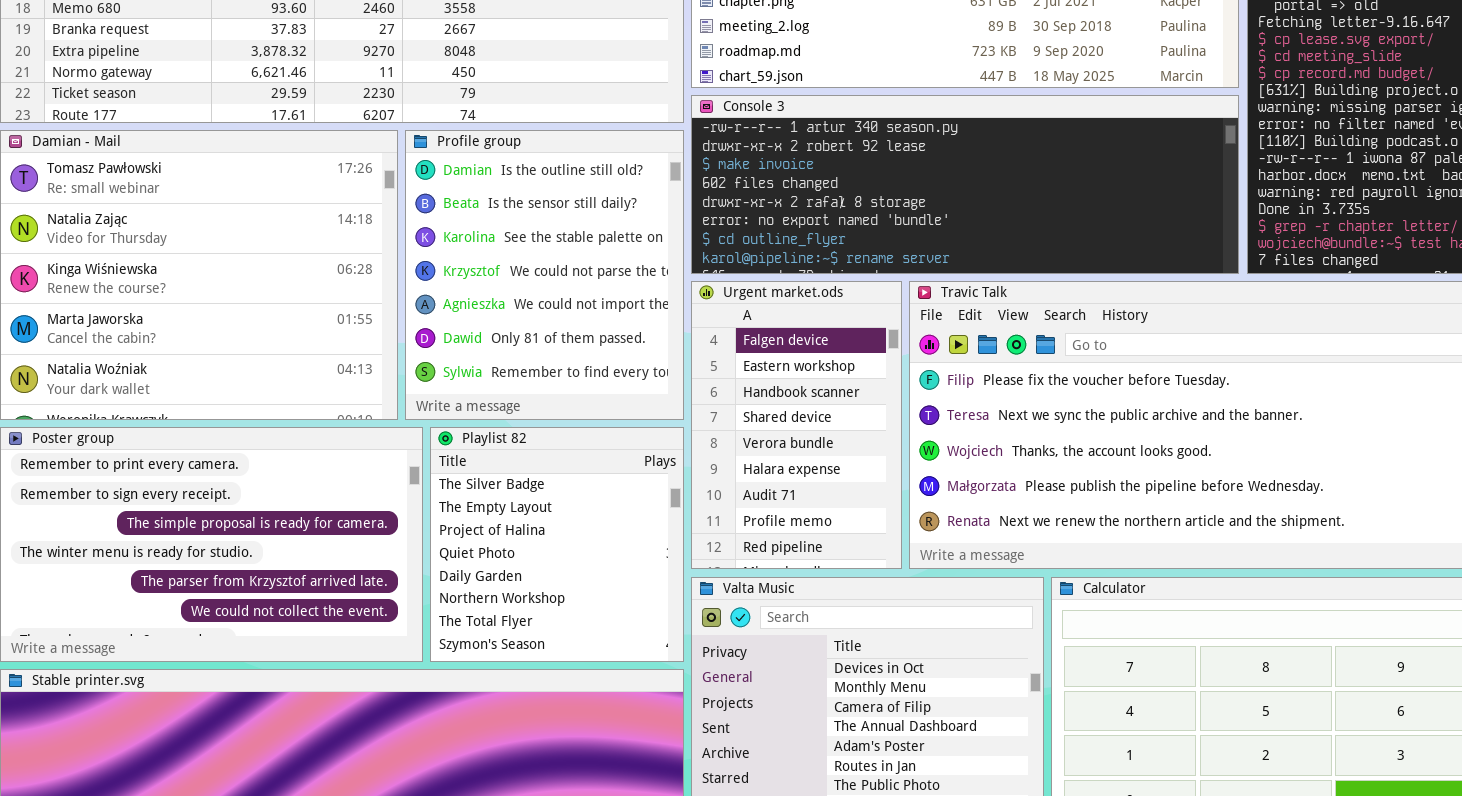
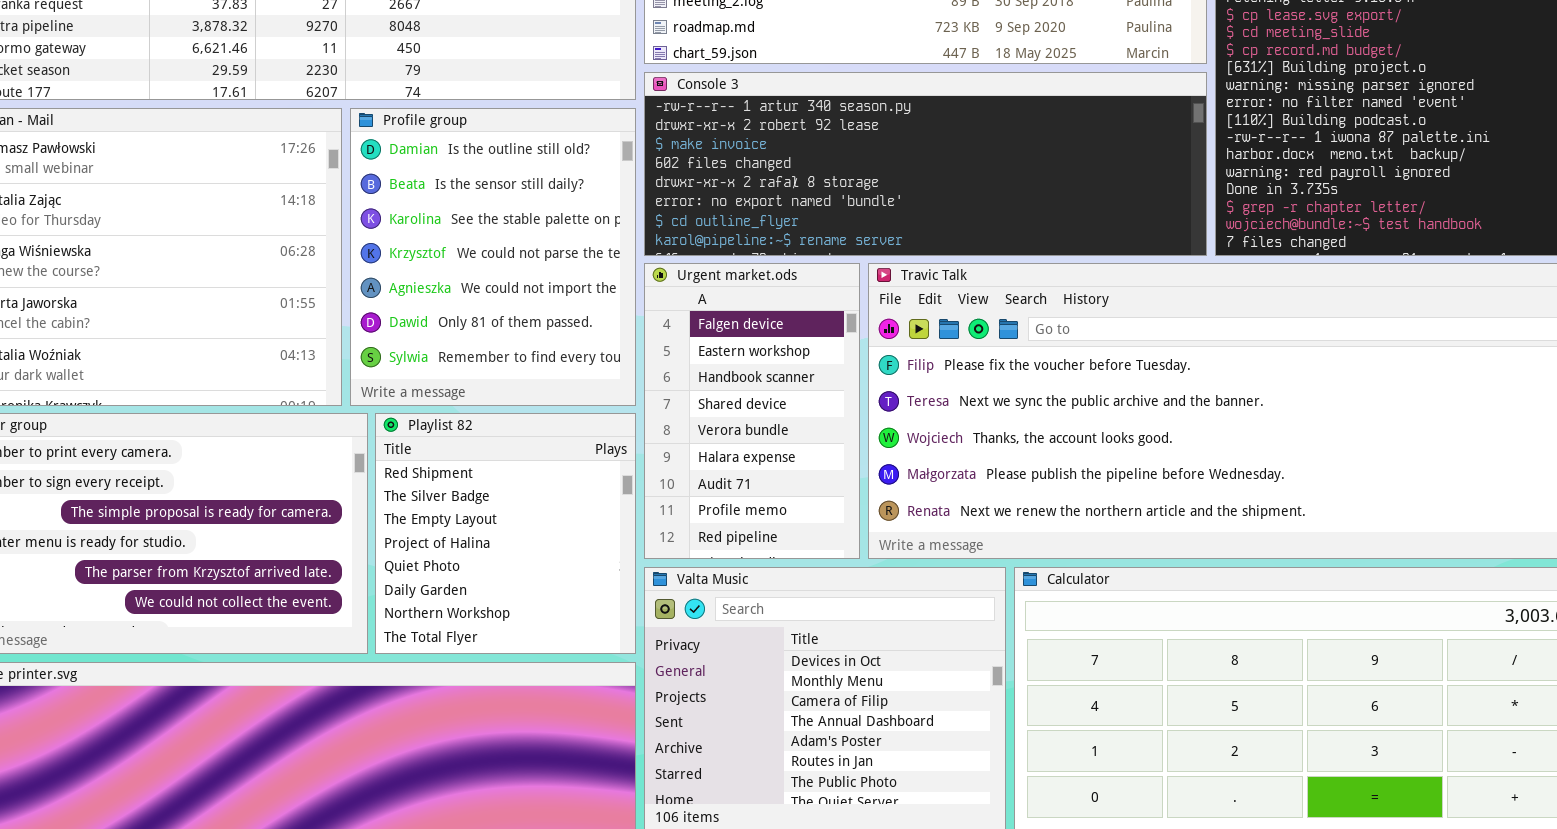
Playlist 82: [430,427,684,662] -> [375,413,636,654], scrolled up 1 row

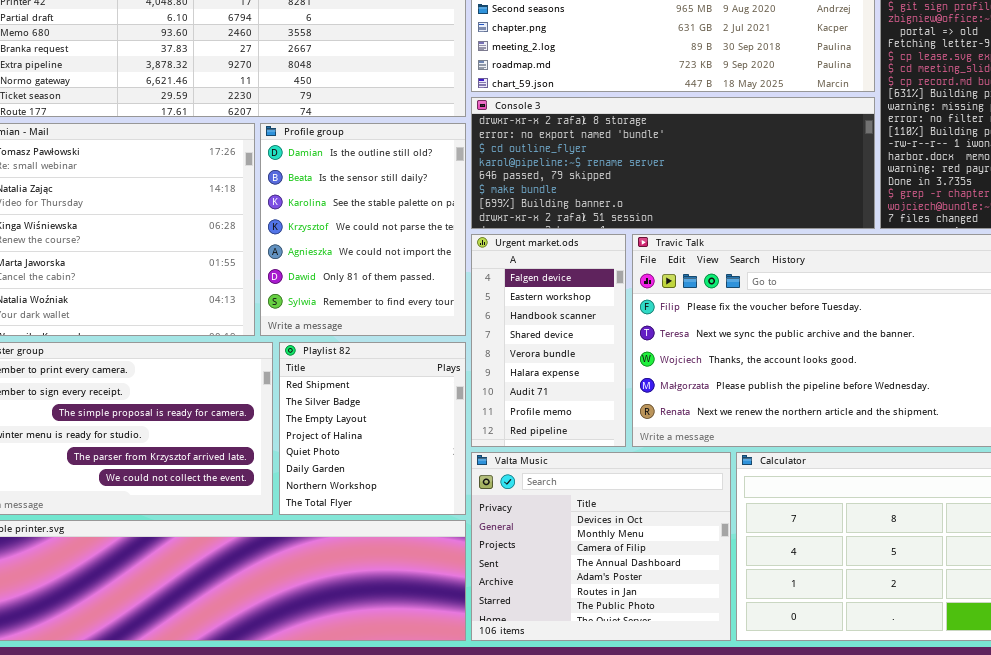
Console 3: [644,72,1207,256] -> [471,97,875,229], scrolled down 4 rows

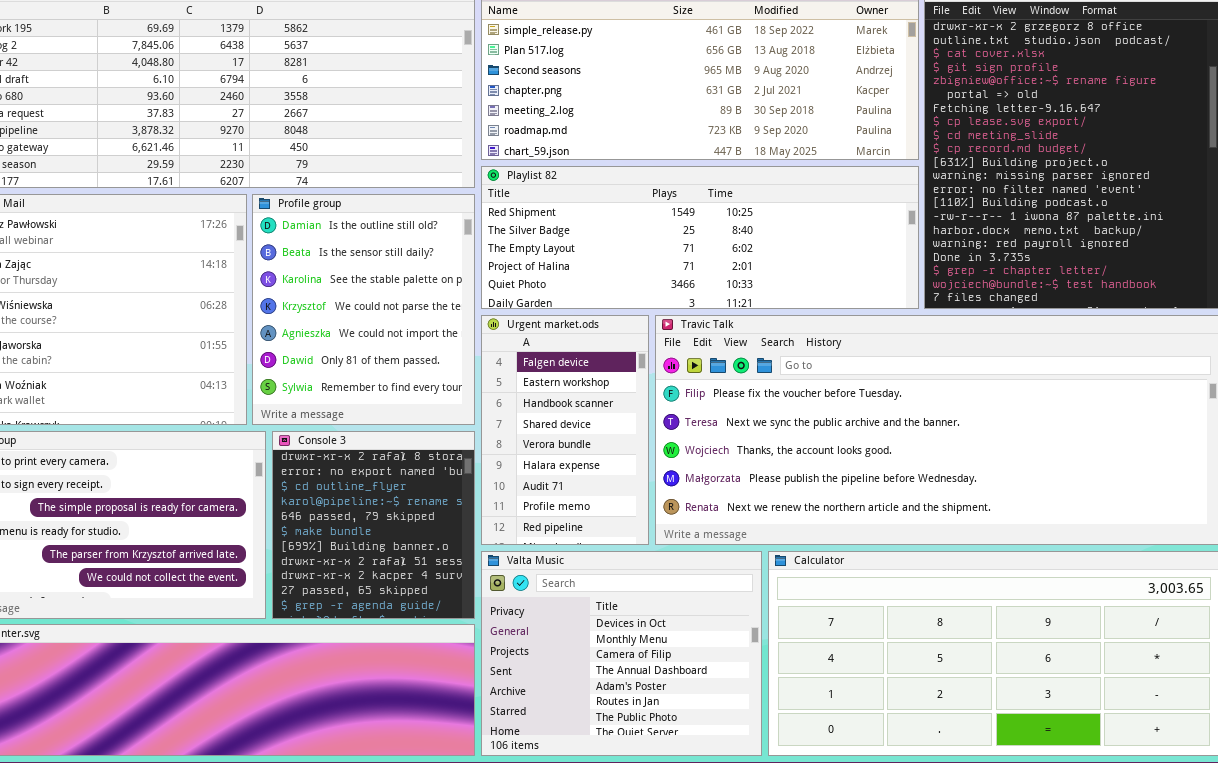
Console 3: [471,97,875,229] -> [272,431,475,619], moved, resized
Playlist 82: [279,342,466,515] -> [481,166,919,309], moved, resized

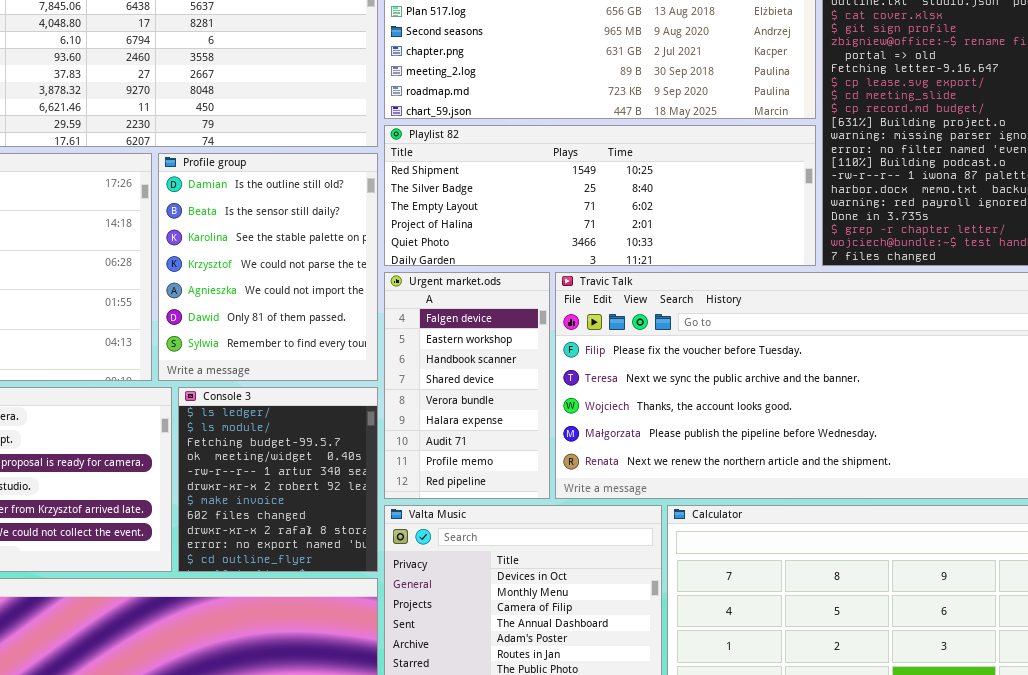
Console 3: [272,431,475,619] -> [178,387,378,572], scrolled up 8 rows

